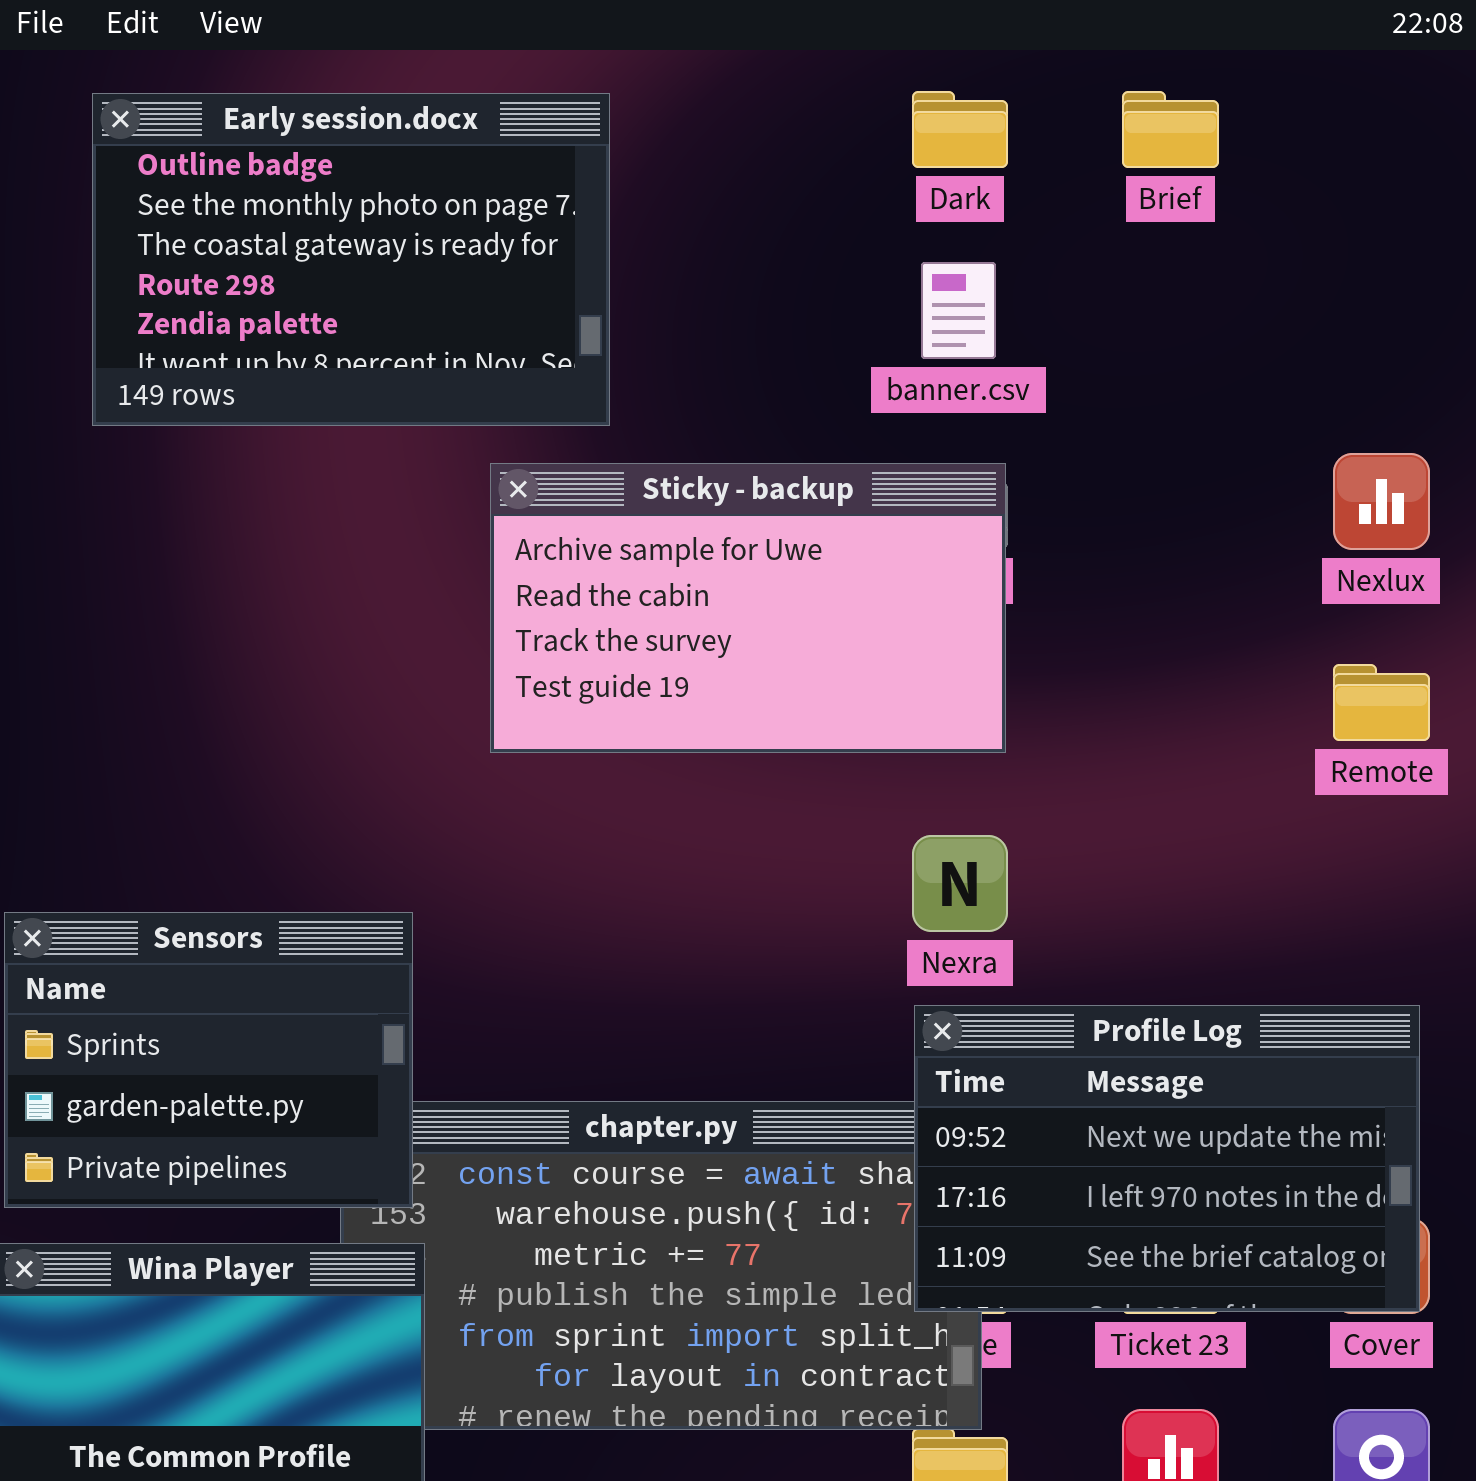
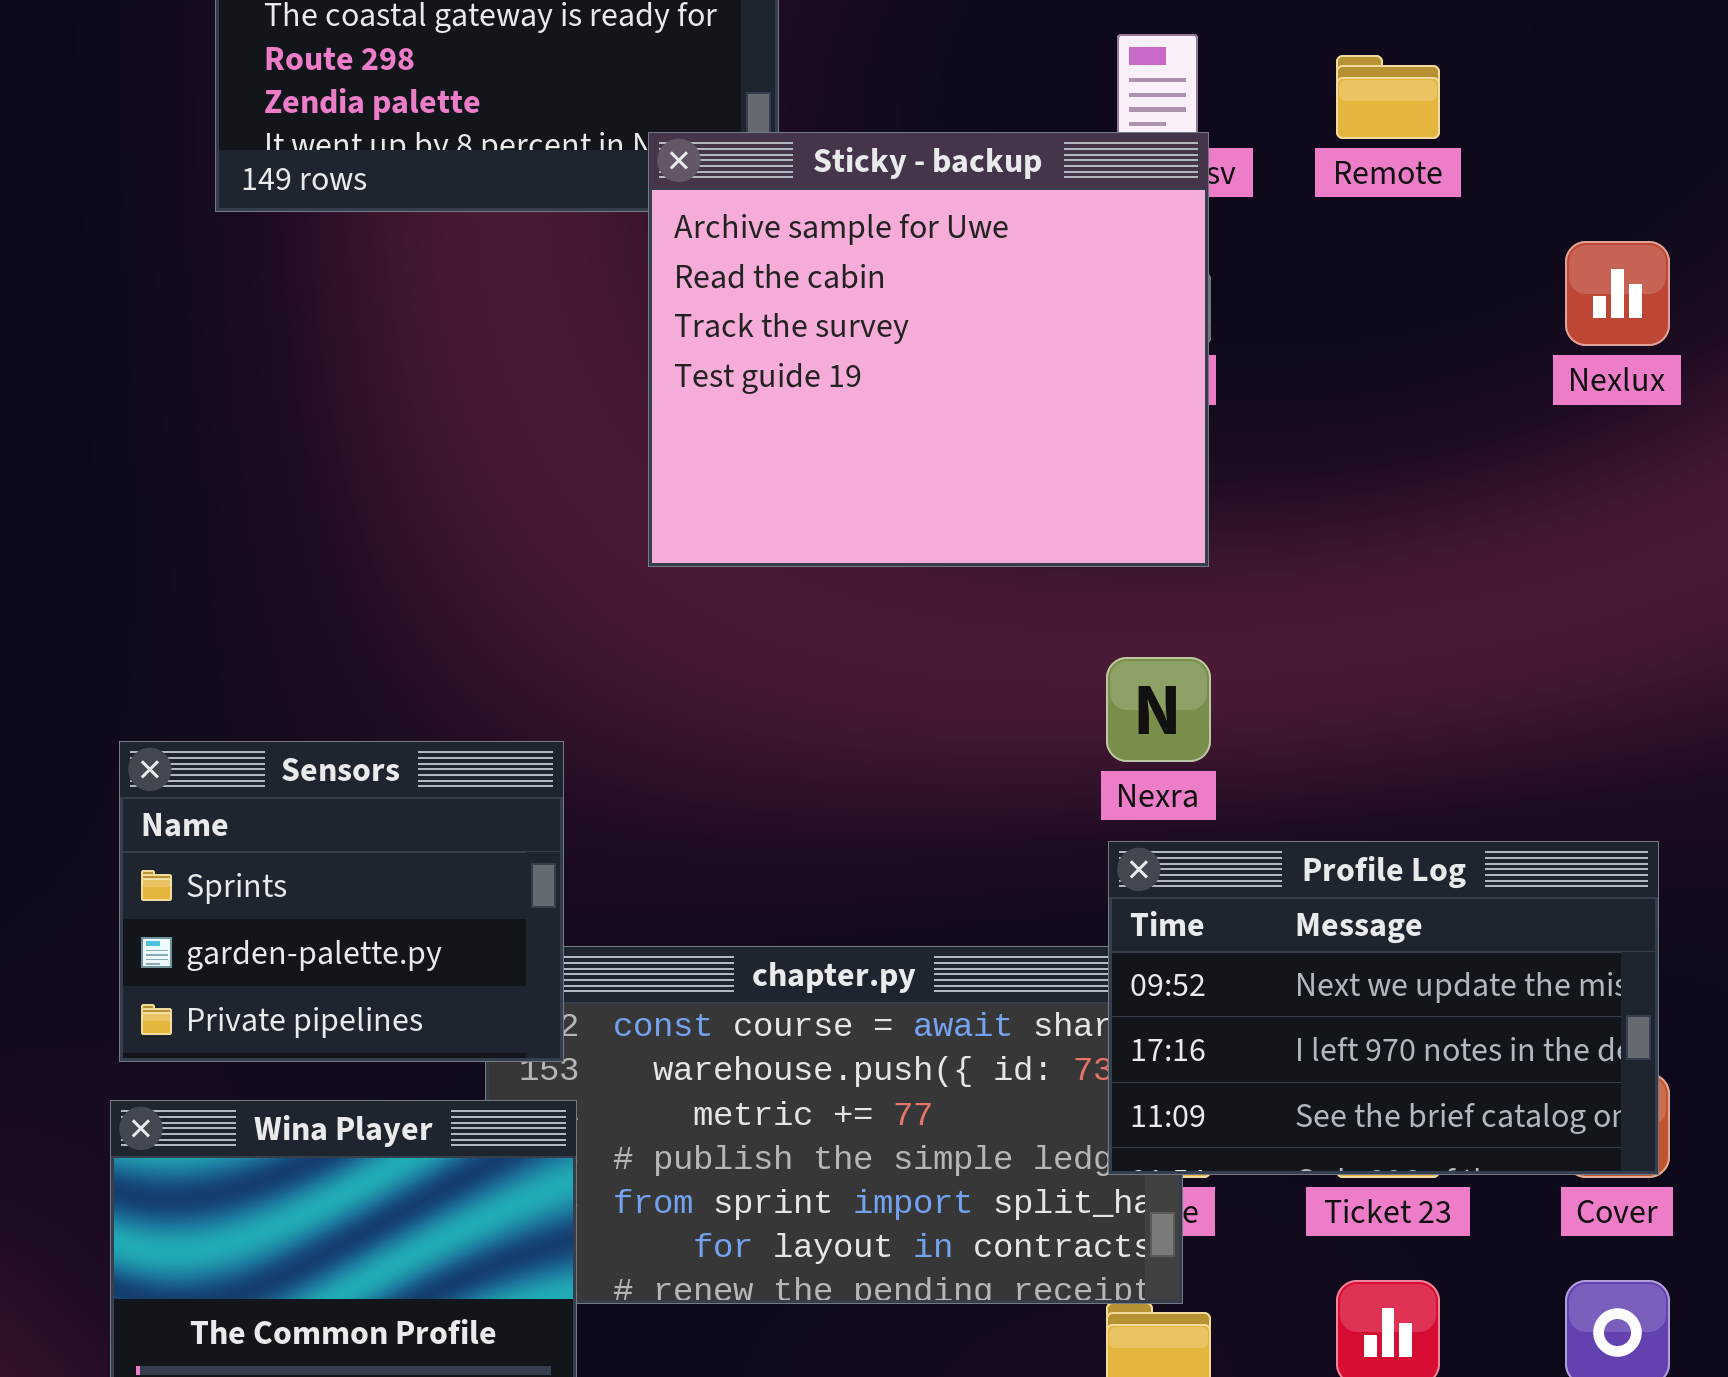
Sticky - backup: [490,463,1006,753] -> [648,132,1209,567], resized
Remote: [1333,664,1430,741] -> [1336,55,1440,139], moved

